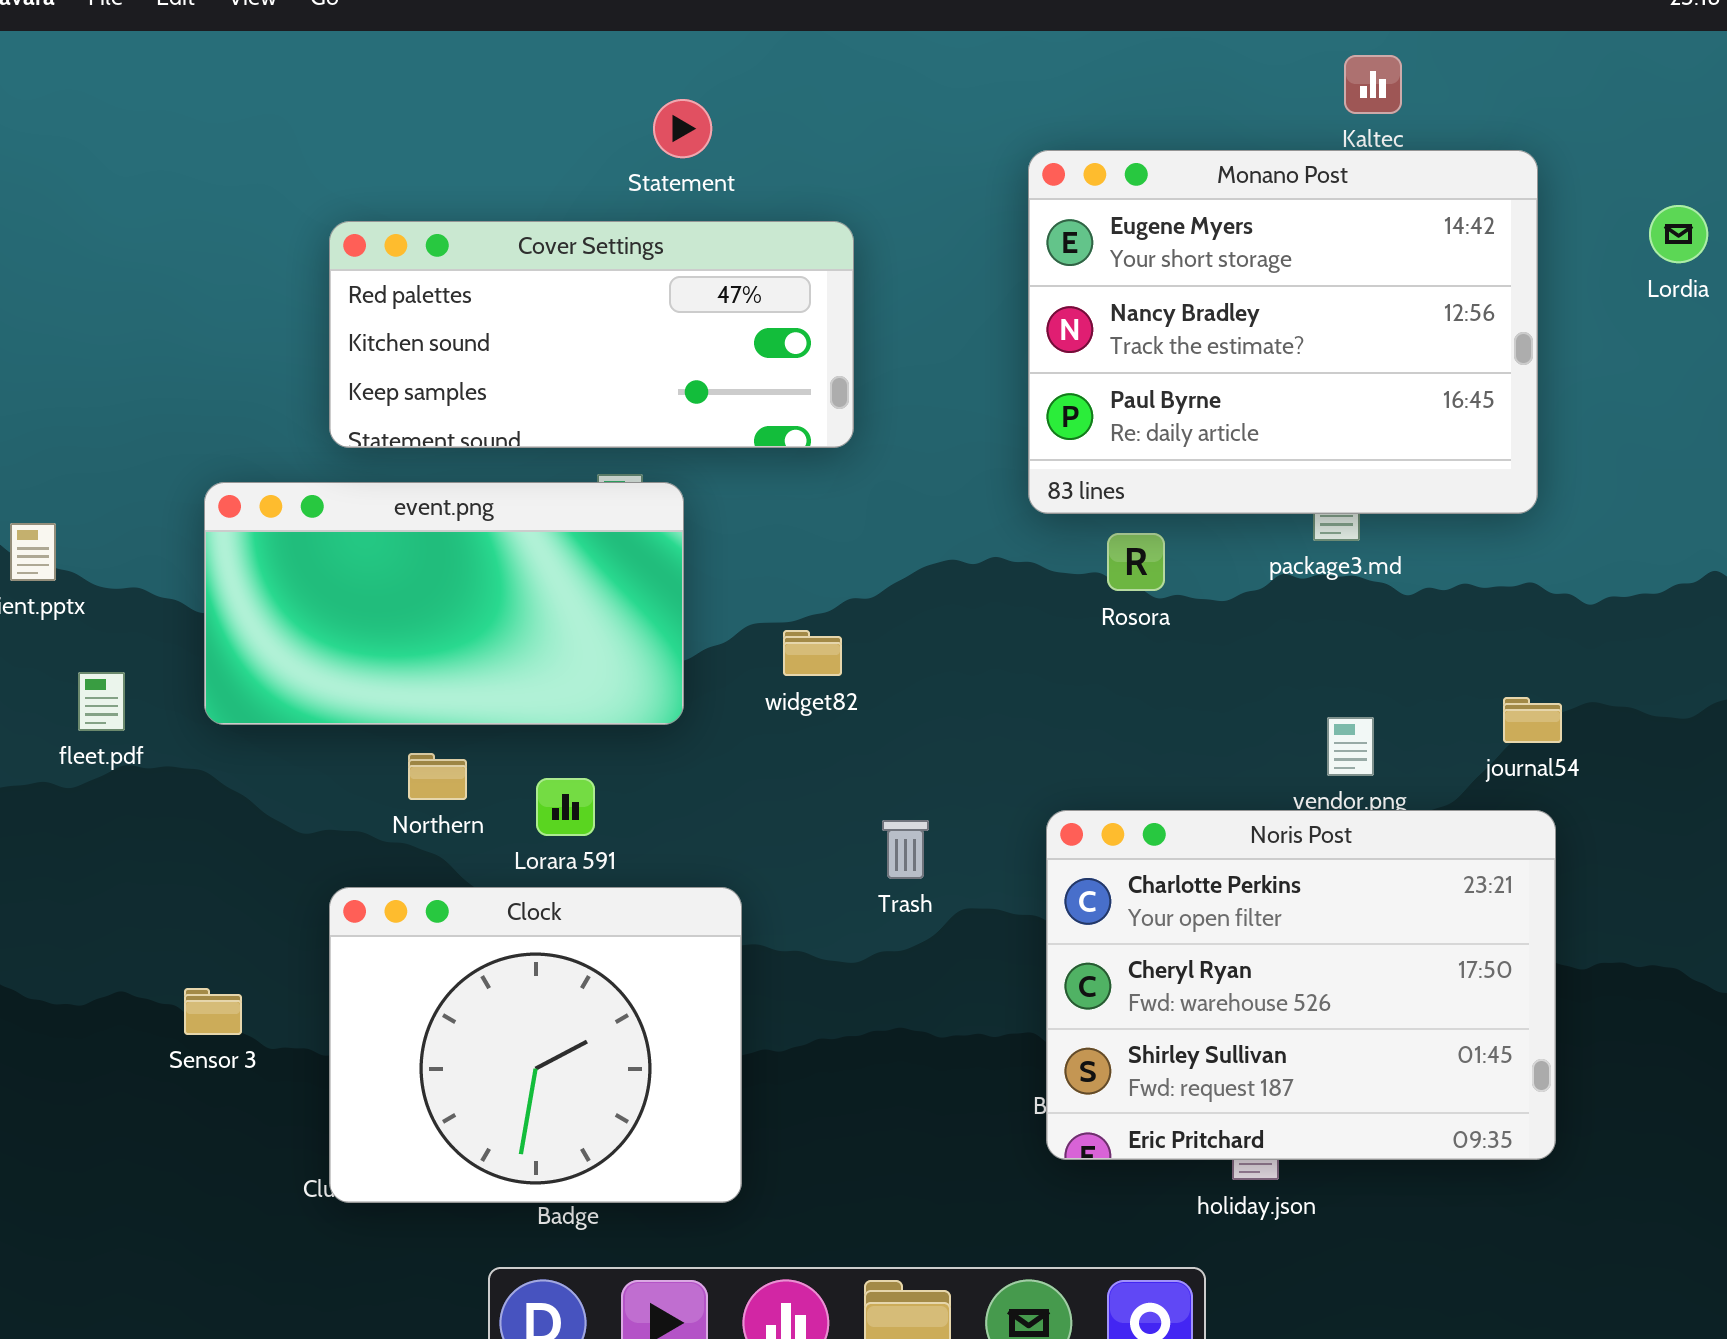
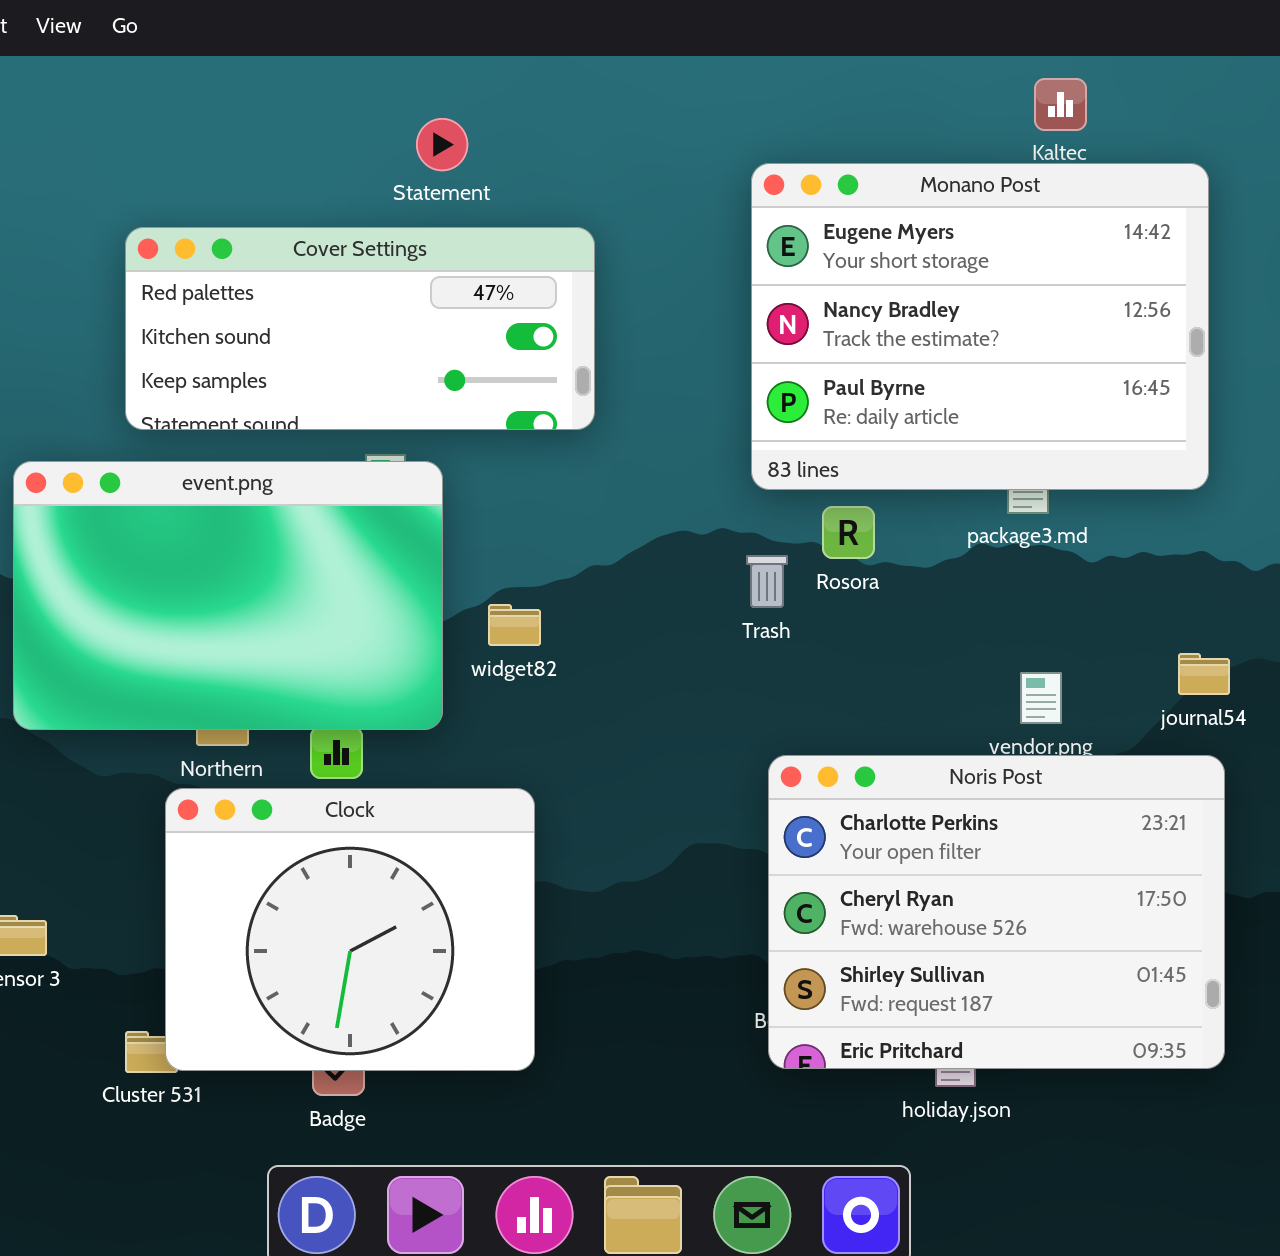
event.png: [204,482,684,725] -> [13,461,443,730], resized
widget82: [783,630,842,676] -> [488,604,541,646], moved
Trash: [882,820,929,879] -> [746,555,788,608], moved
Clock: [329,887,742,1203] -> [165,788,535,1071], moved

